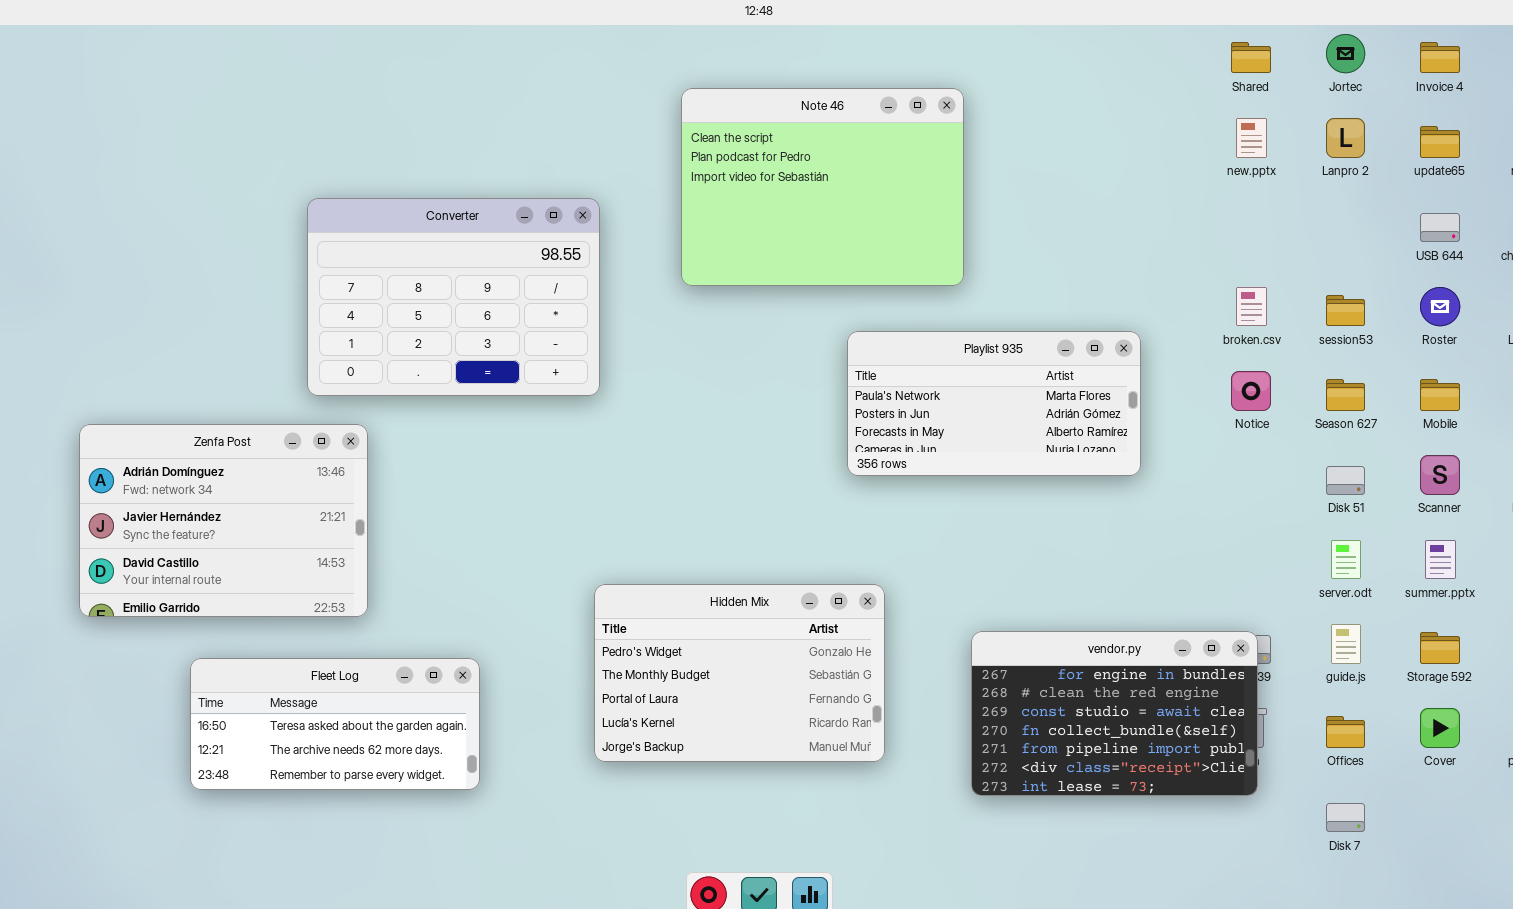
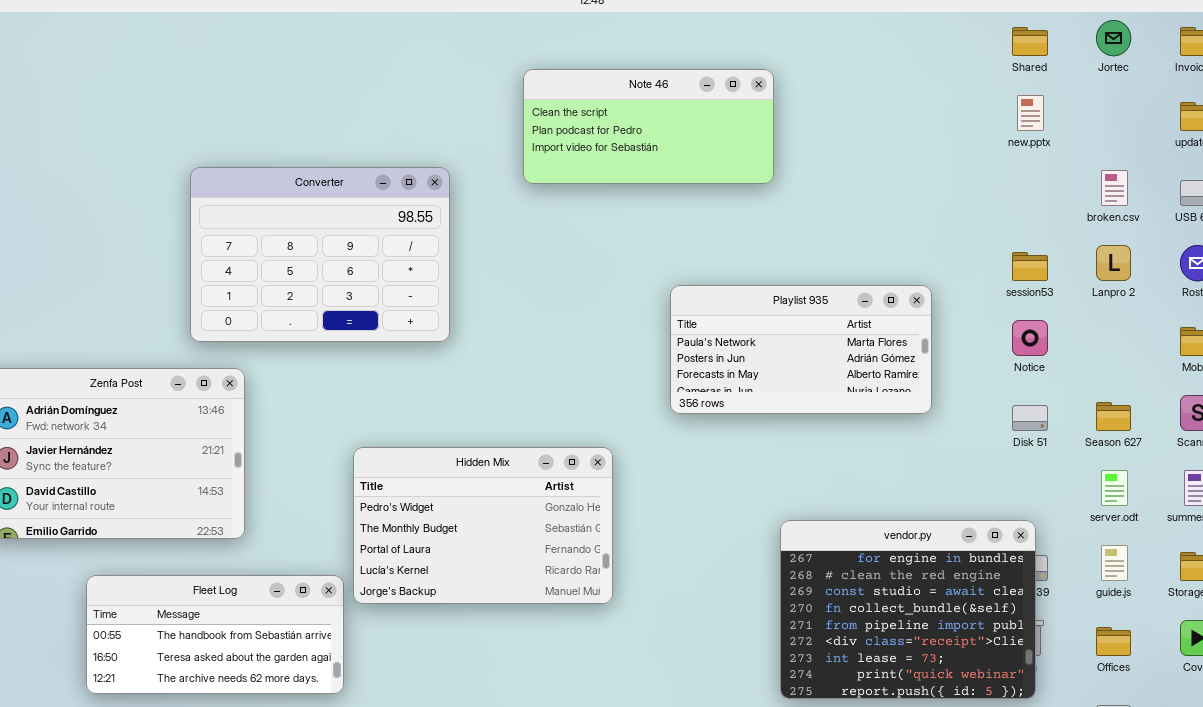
Note 46: [681,88,964,286] -> [523,69,774,184], resized
Lanpro 2: [1326,118,1365,158] -> [1096,245,1131,281], moved
broken.csv: [1236,287,1267,326] -> [1101,170,1128,206], moved
session53: [1326,295,1365,326] -> [1012,252,1048,281], moved
Season 627: [1326,379,1365,411] -> [1096,402,1131,431], moved
Disk 51: [1326,466,1365,495] -> [1012,405,1048,431], moved
Hidden Mix: [594,584,885,762] -> [353,447,613,604], moved
vendor.py: [971,631,1258,796] -> [780,520,1036,699], resized
Fleet Log: [190,658,480,790] -> [86,575,344,694], scrolled up 1 row

